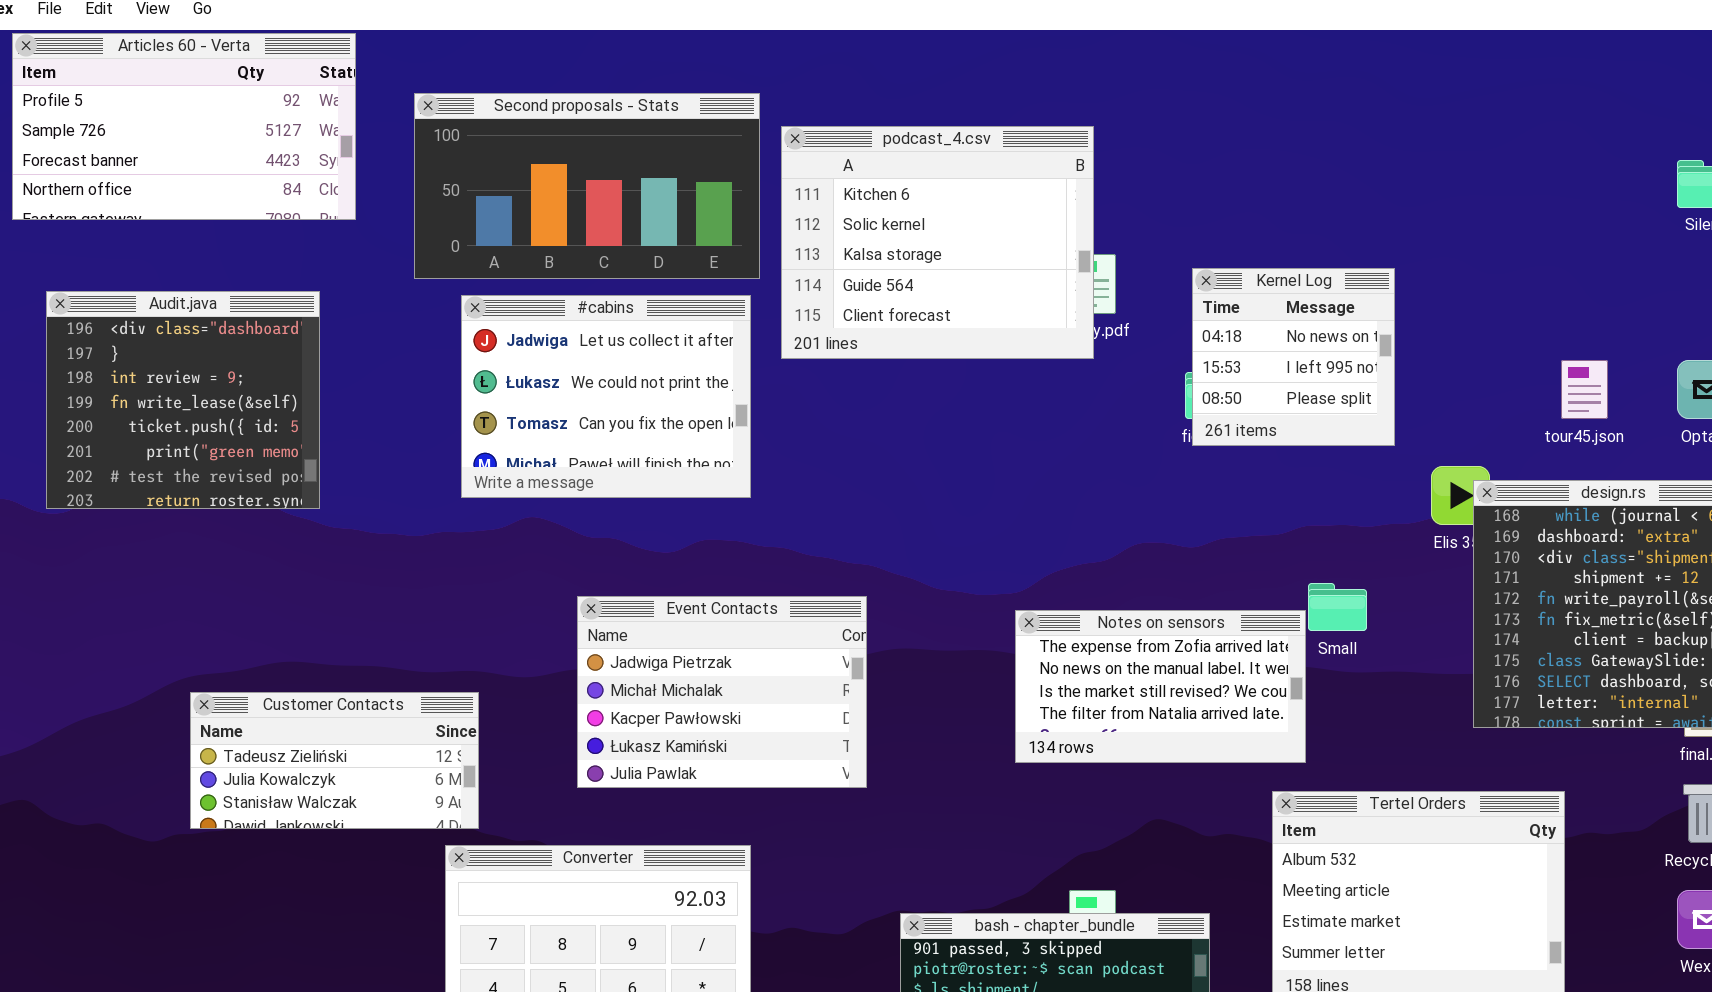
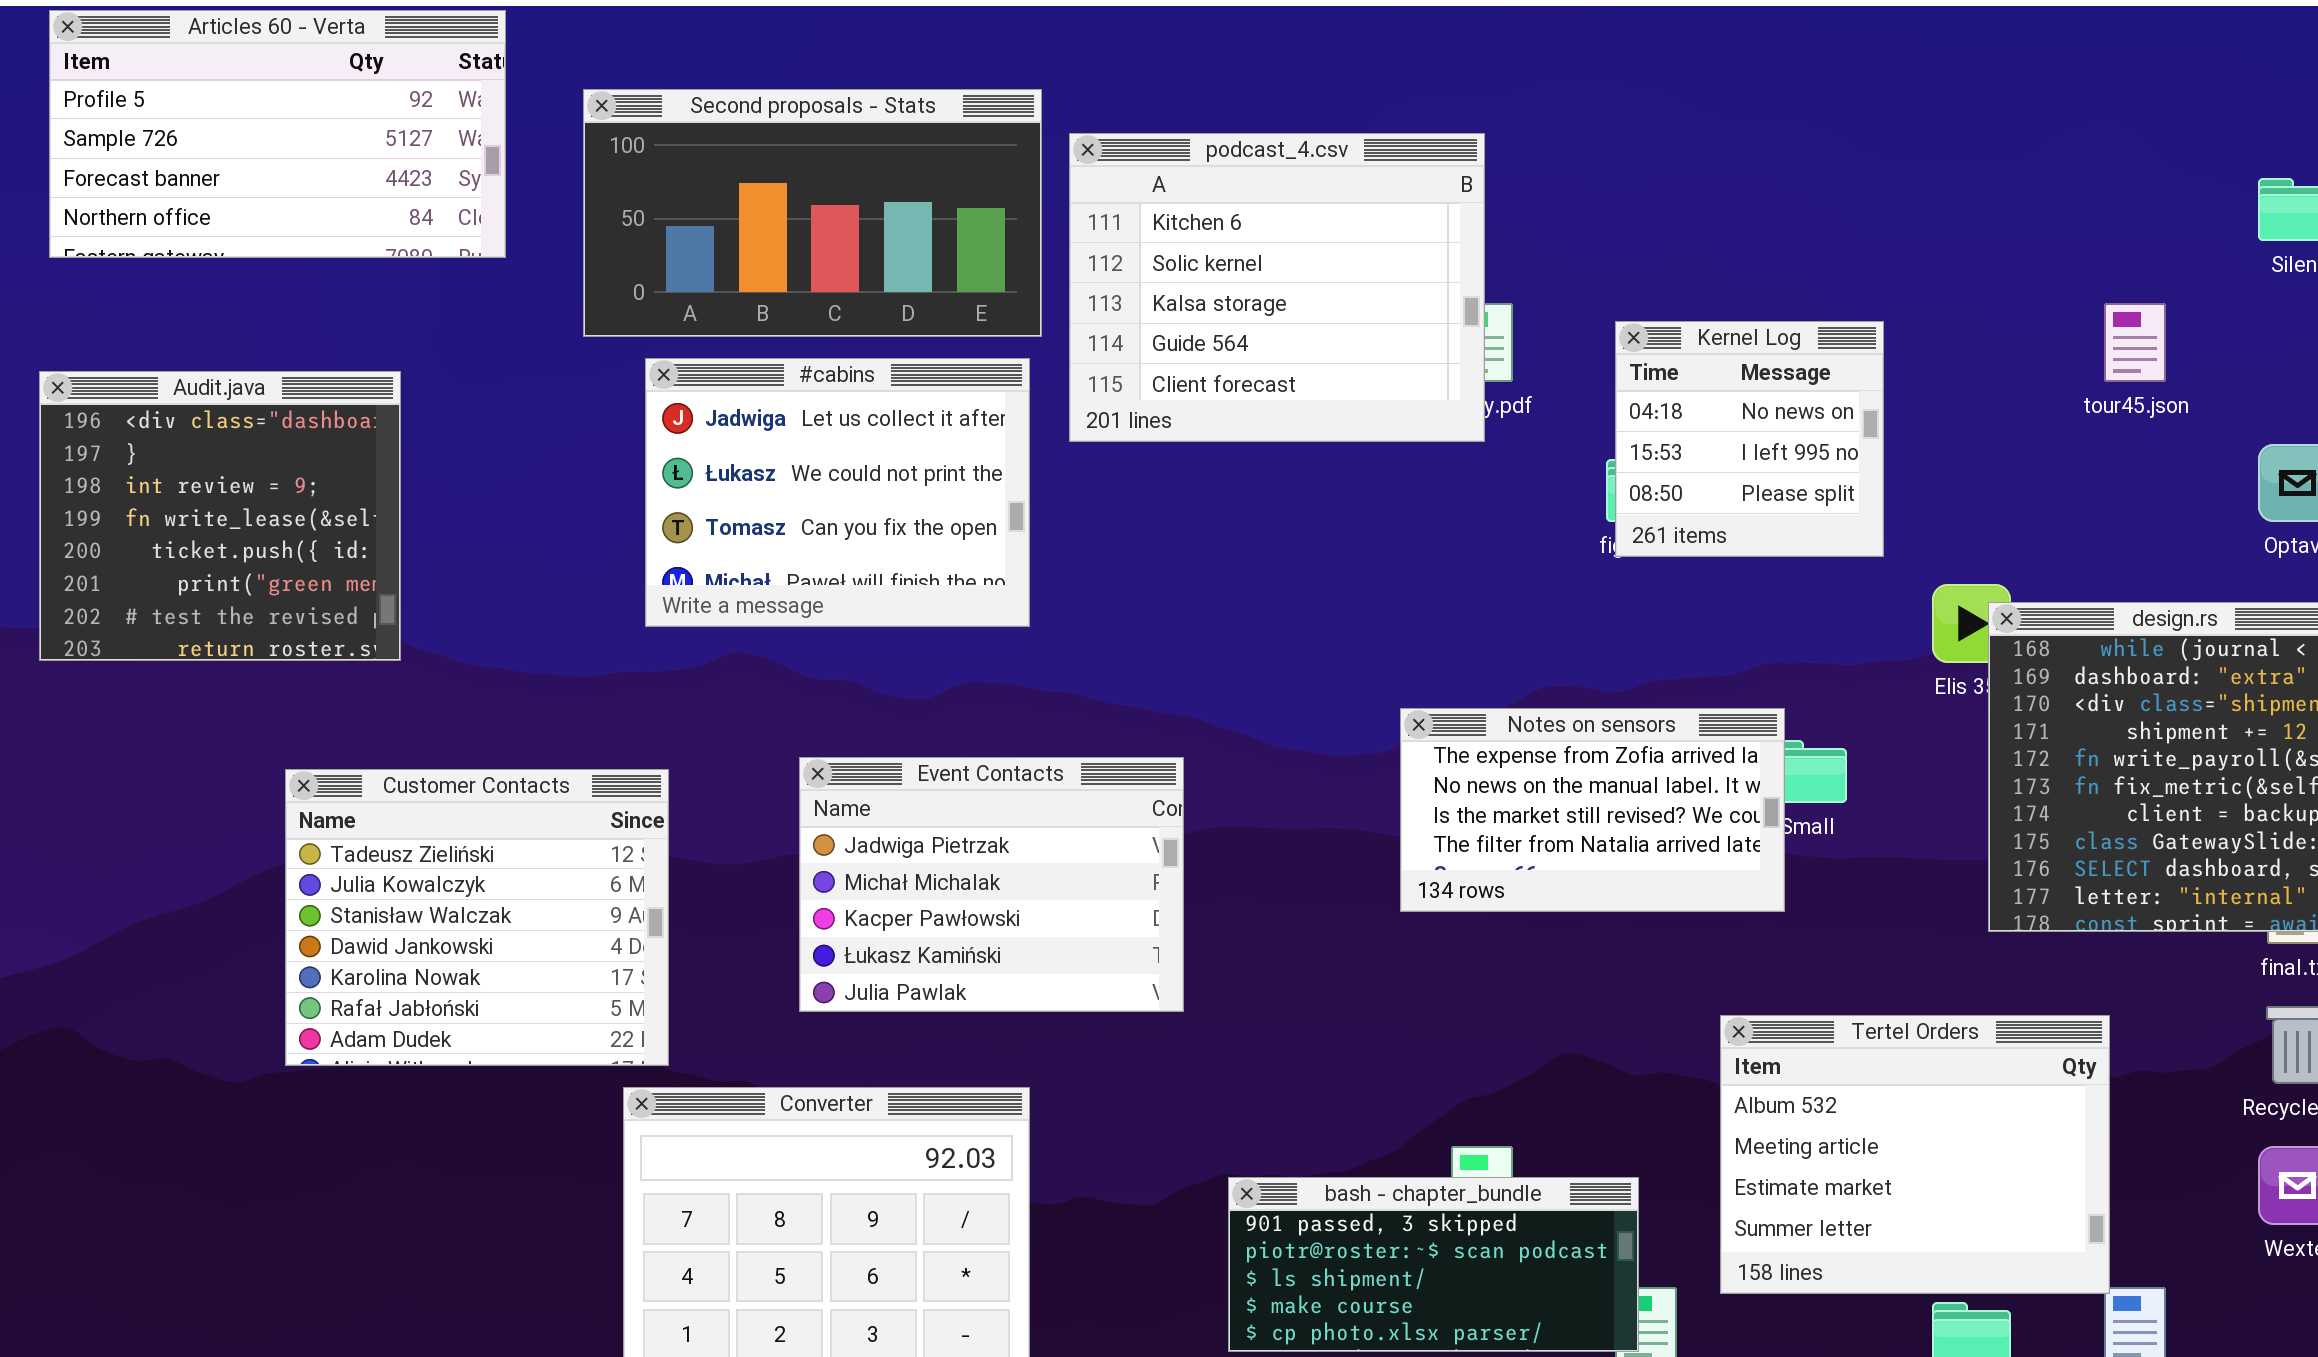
Audit.java: [46,291,320,509] -> [39,371,401,661], moved
tour45.json: [1561,360,1608,419] -> [2104,303,2166,382], moved
Notes on sensors: [1015,610,1306,763] -> [1400,708,1785,912], moved
Customer Contacts: [190,692,479,829] -> [285,769,669,1066], resized

